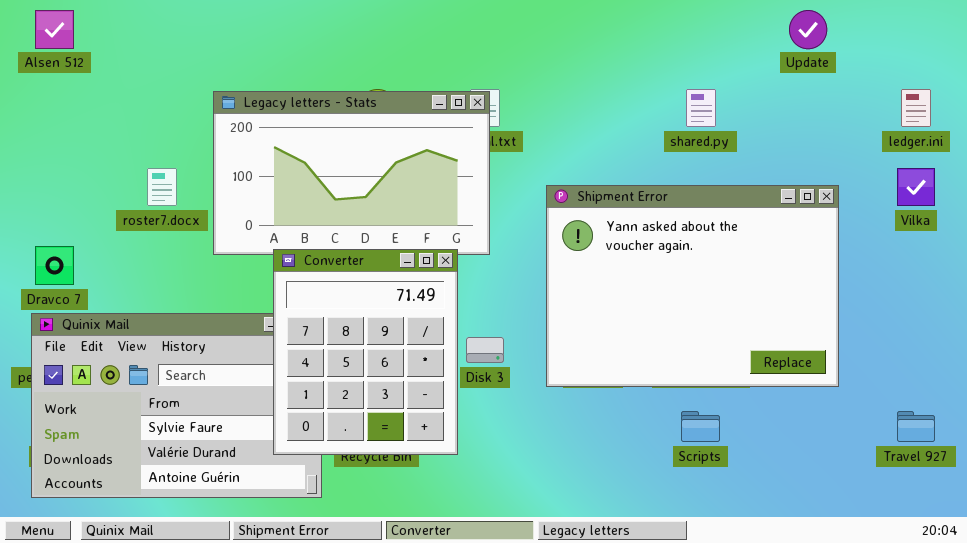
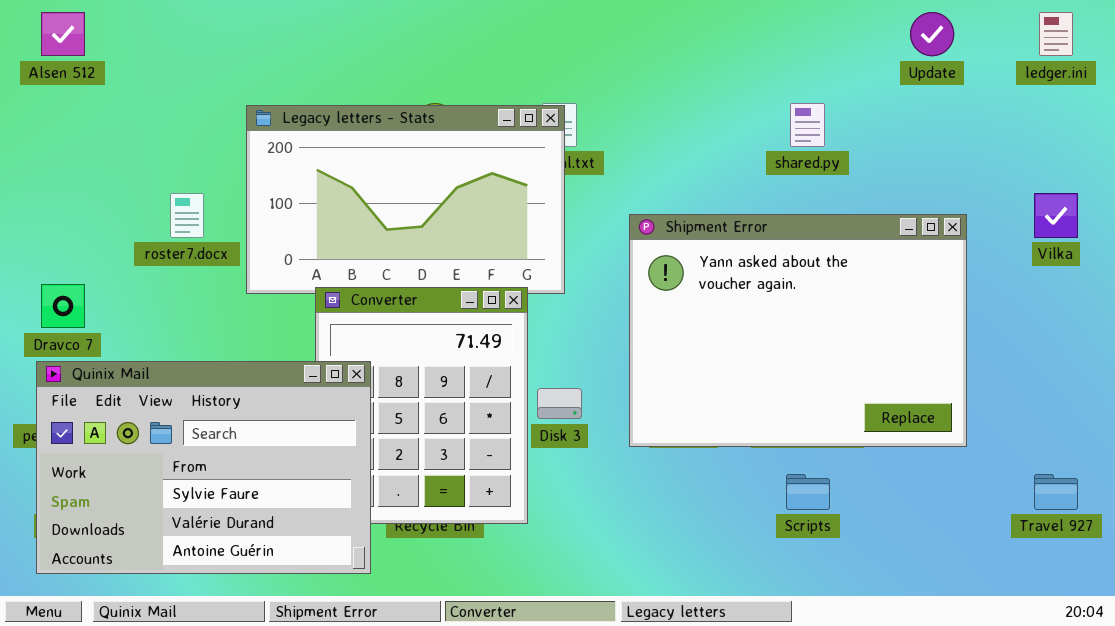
ledger.ini: [901,89,931,127] -> [1039,12,1073,56], moved
Quinix Mail: [31,313,322,498] -> [36,361,371,574], raised

